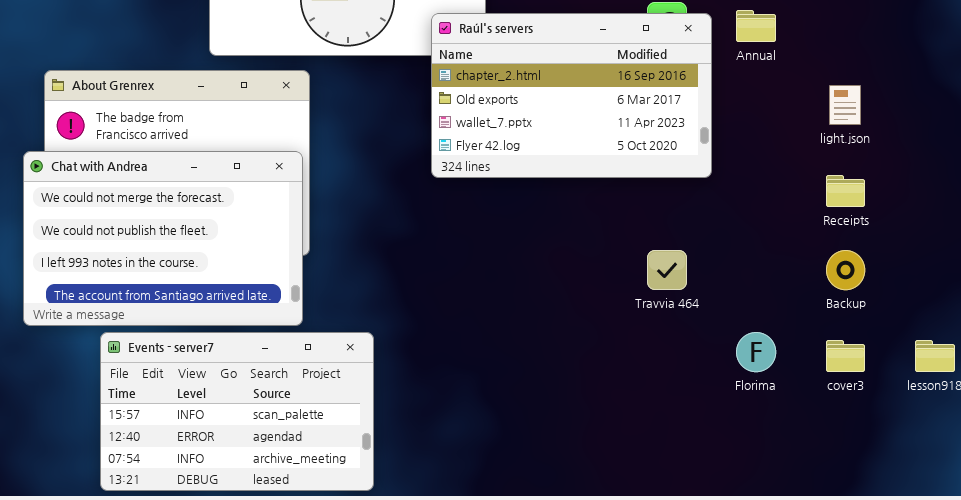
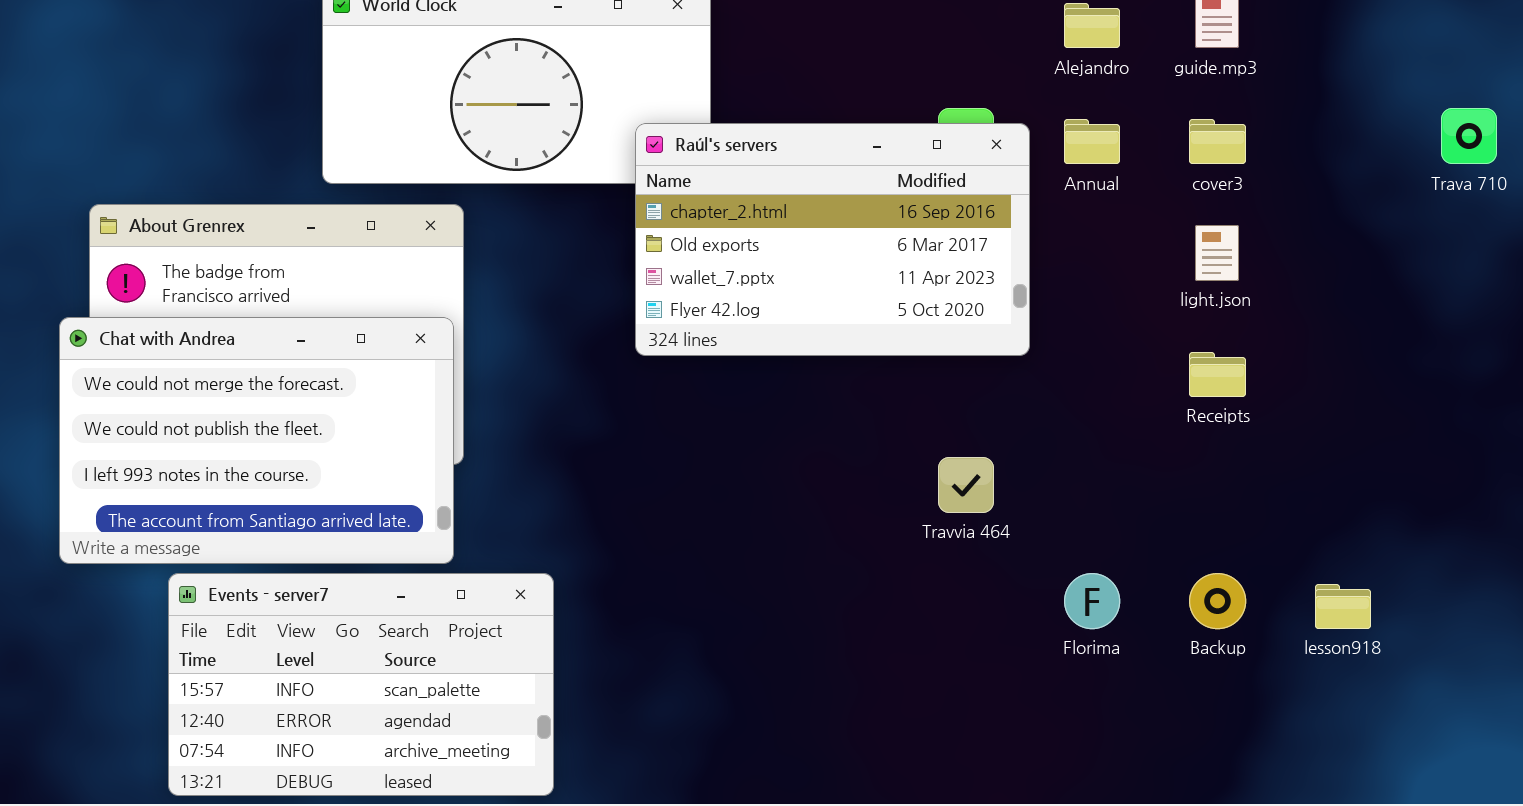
Backup: [826,250,865,290] -> [1189,573,1246,629], moved
cover3: [826,340,865,372] -> [1189,119,1246,164], moved

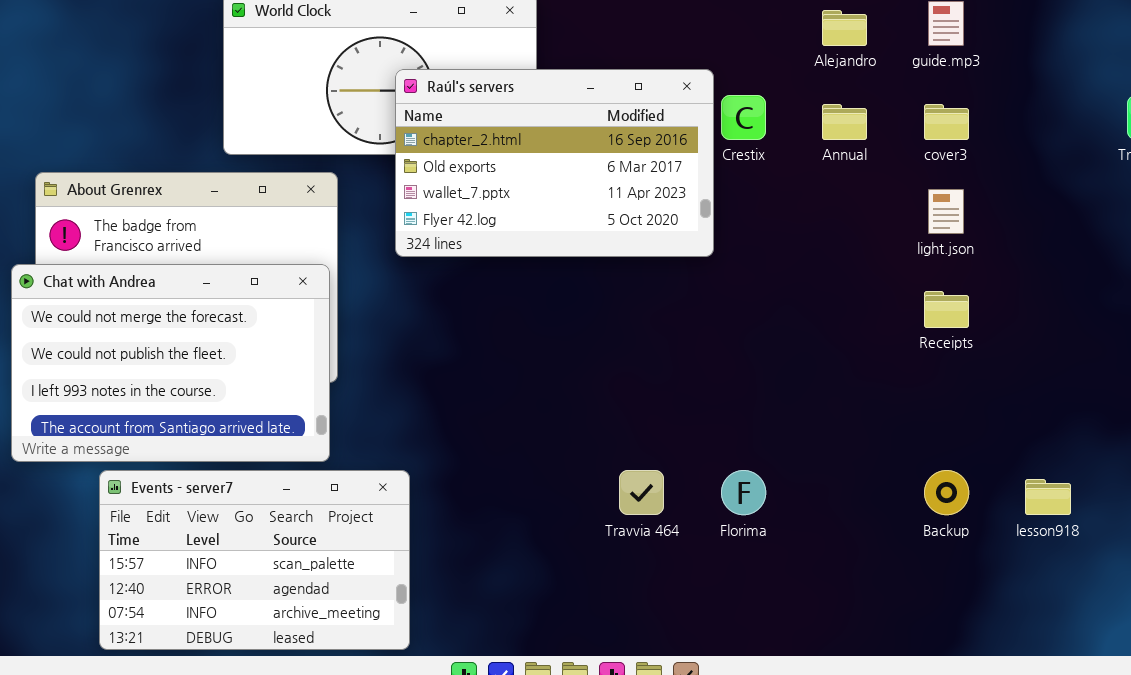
Raúl's servers: [635,123,1030,356] -> [395,69,714,257], moved
Travvia 464: [938,457,994,513] -> [619,470,664,515], moved
Florima: [1064,573,1120,629] -> [721,470,766,515], moved

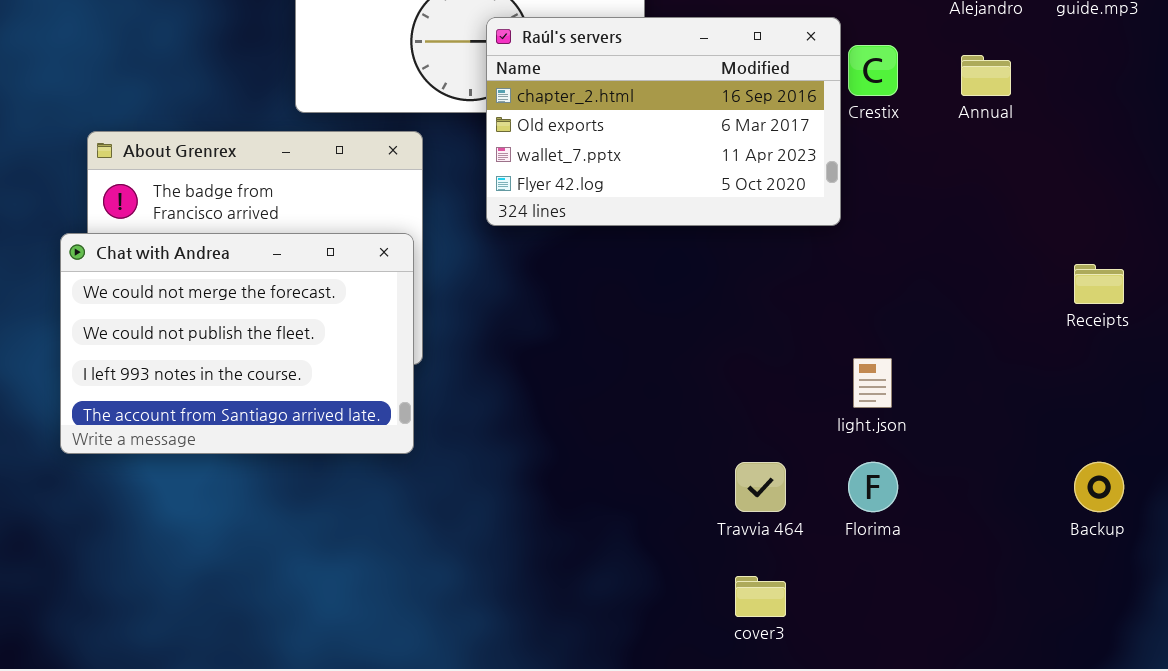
cover3: [924,104,969,140] -> [735,576,786,617], moved
light.json: [928,189,964,234] -> [853,358,892,408], moved
Events - server7: [99,470,410,650] -> none, closed

